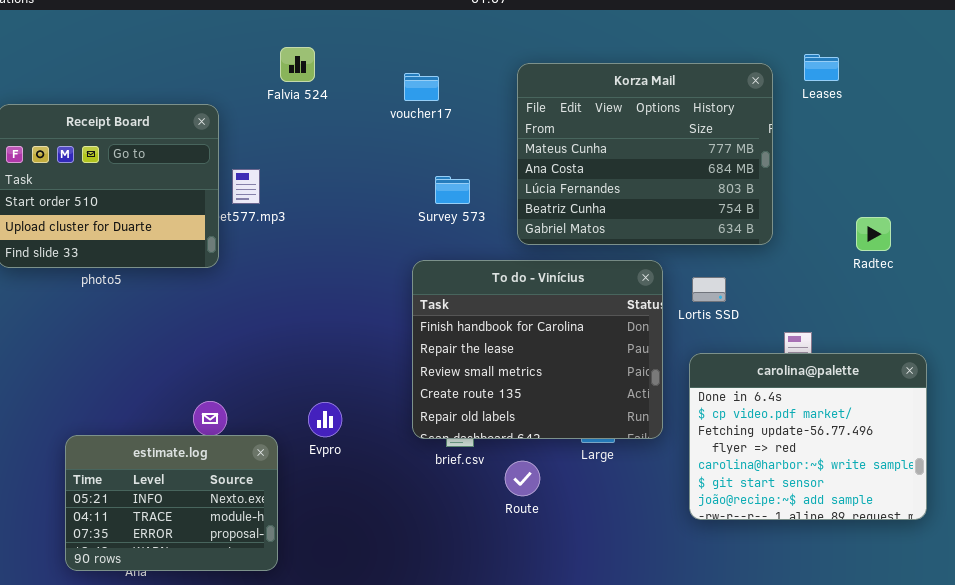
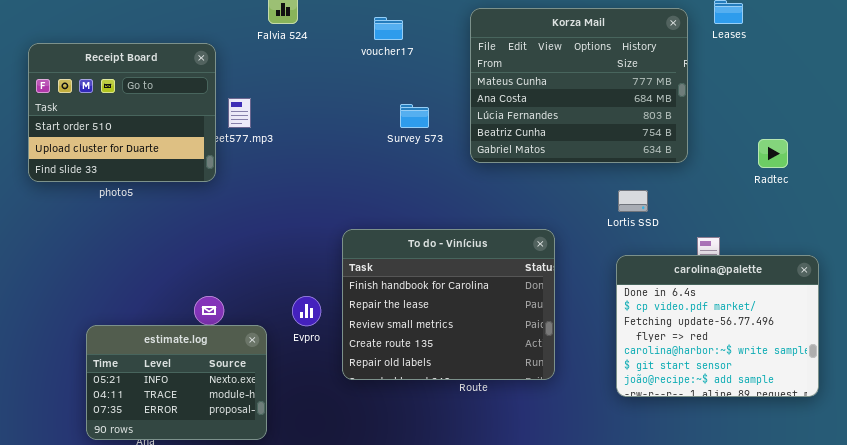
To do - Vinícius: [412,260,663,439] -> [342,229,555,380], moved

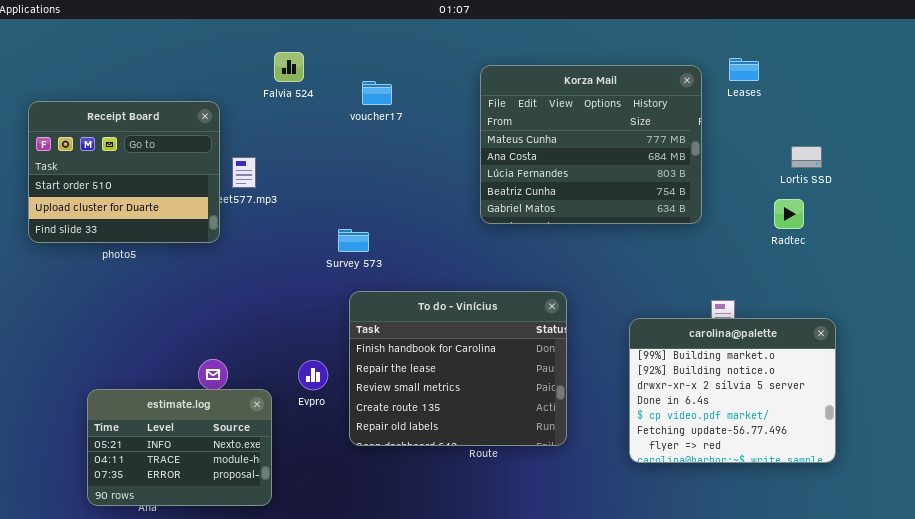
voucher17: [374,17,403,40] -> [362,81,392,105], moved
Survey 573: [400,104,429,128] -> [338,229,369,252], moved
Lortis SSD: [618,190,648,212] -> [791,146,822,168], moved
carolina@palette: [616,255,819,397] -> [629,318,836,463], scrolled up 3 rows

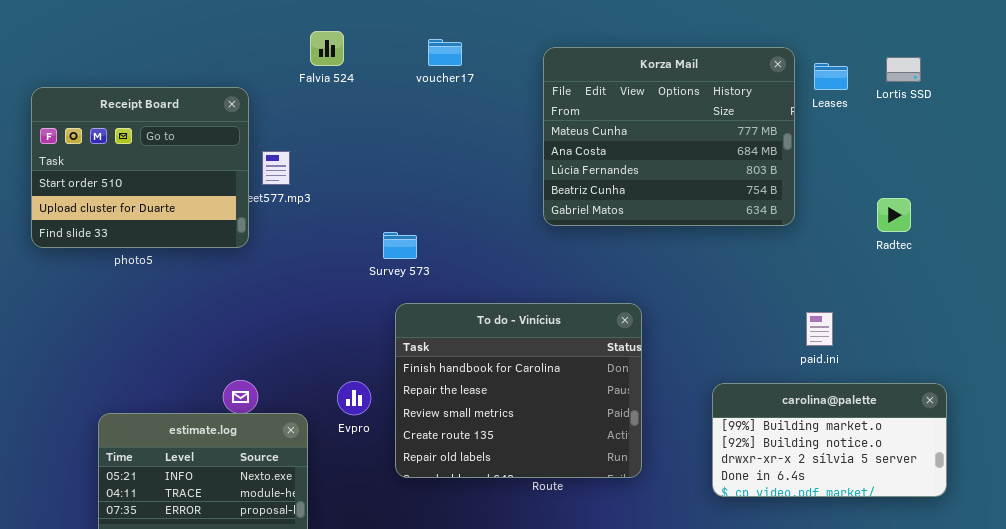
Leases: [729,58,759,81] -> [814,63,848,90], moved
voucher17: [362,81,392,105] -> [428,39,462,66], moved
Lortis SSD: [791,146,822,168] -> [886,57,921,82], moved
carolina@palette: [629,318,836,463] -> [712,383,947,497], resized

